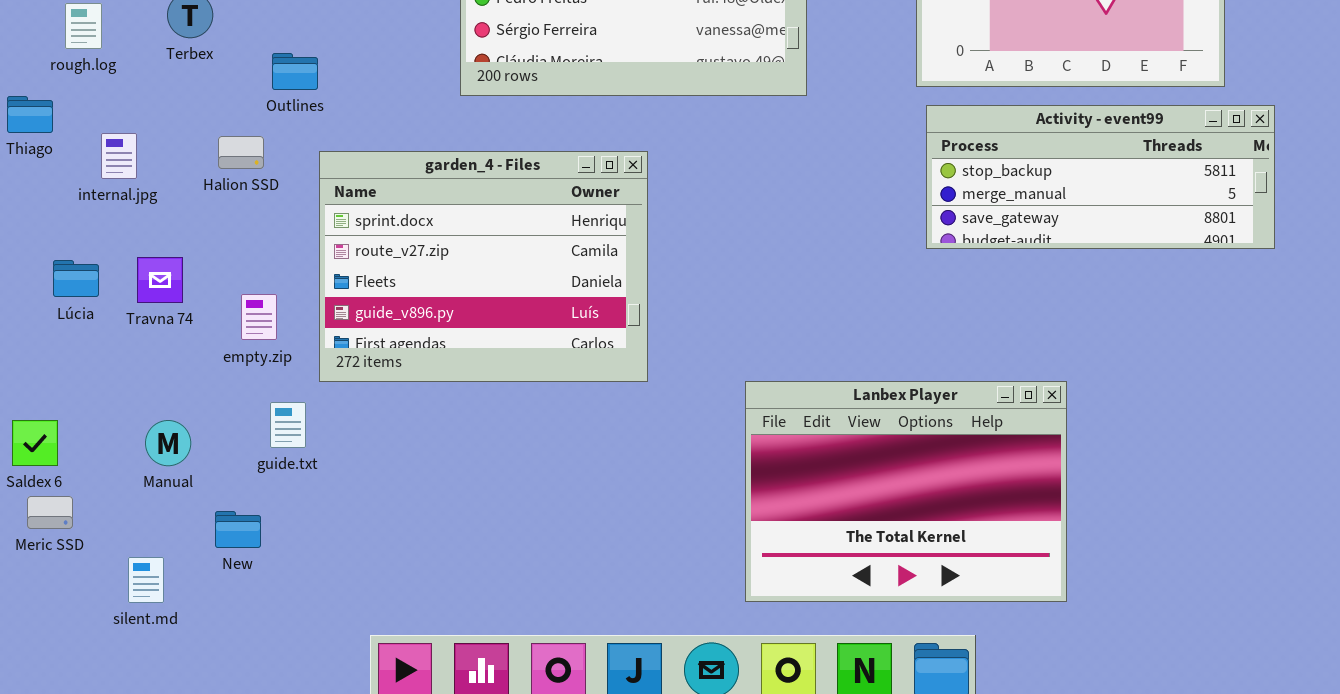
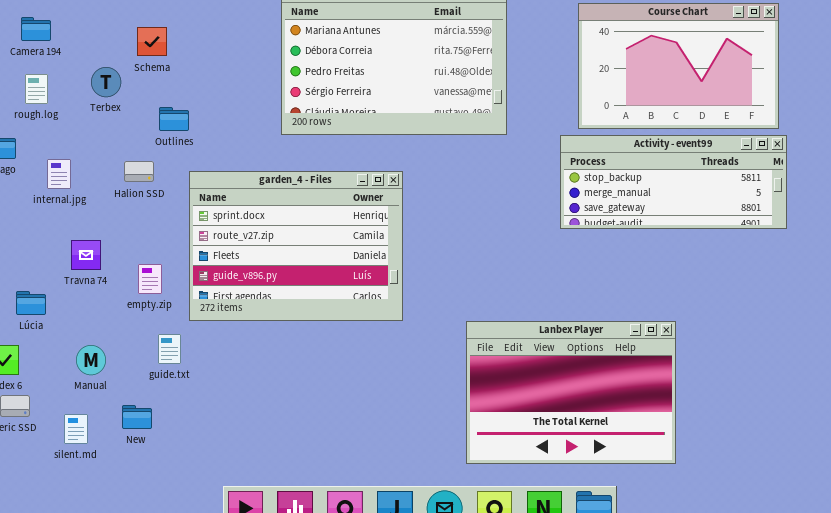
Activity - event99: [926,105,1275,249] -> [560,135,787,229], moved
Lúcia: [53,260,99,297] -> [16,291,46,315], moved
silent.md: [128,557,164,603] -> [64,414,88,444], moved

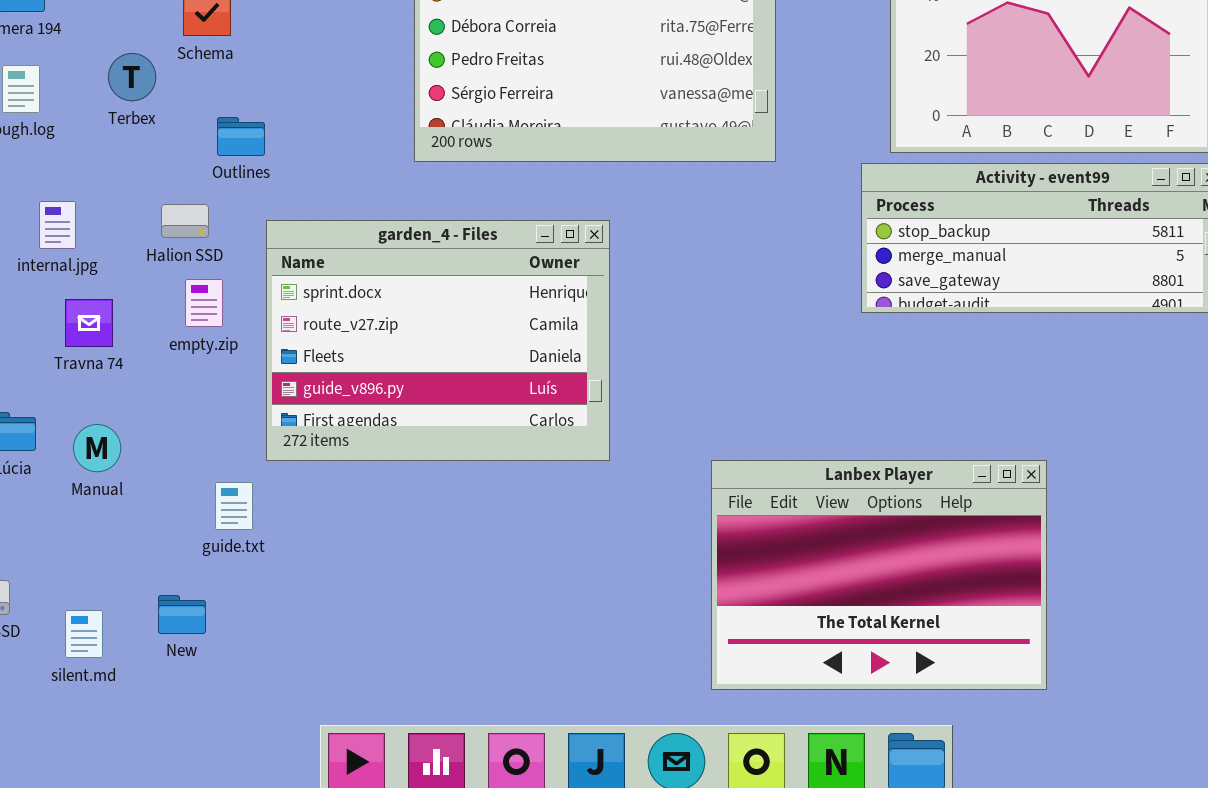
Travna 74: [71,240,101,270] -> [65,299,113,347], moved
empty.zip: [138,264,162,294] -> [185,279,223,327], moved
Manual: [76,345,106,375] -> [73,424,121,472], moved

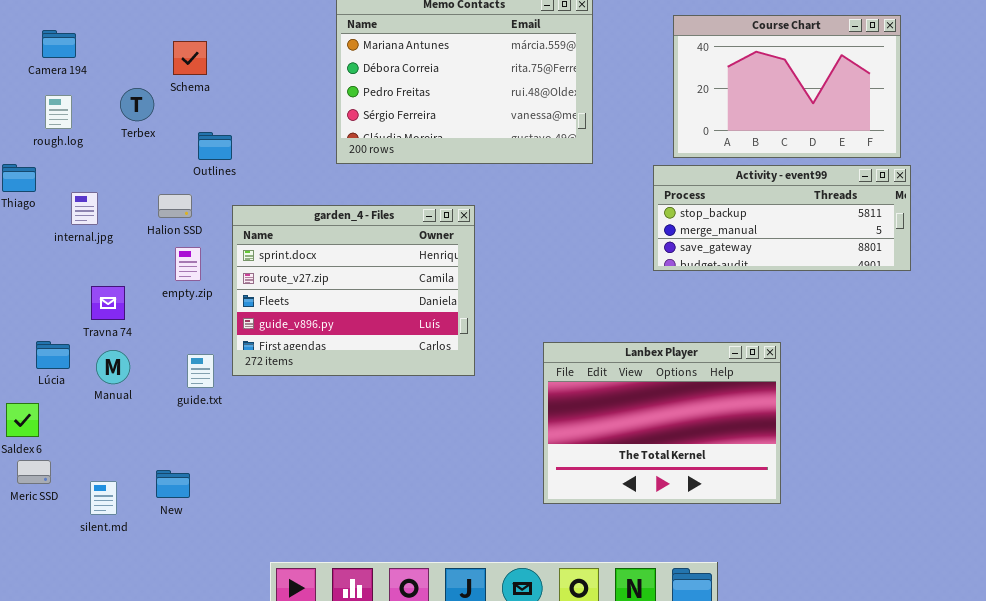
Travna 74: [65,299,113,347] -> [91,286,125,320], moved
Lanbex Player: [711,460,1047,690] -> [543,342,781,504], moved
guide.txt: [215,482,253,530] -> [187,354,214,388], moved

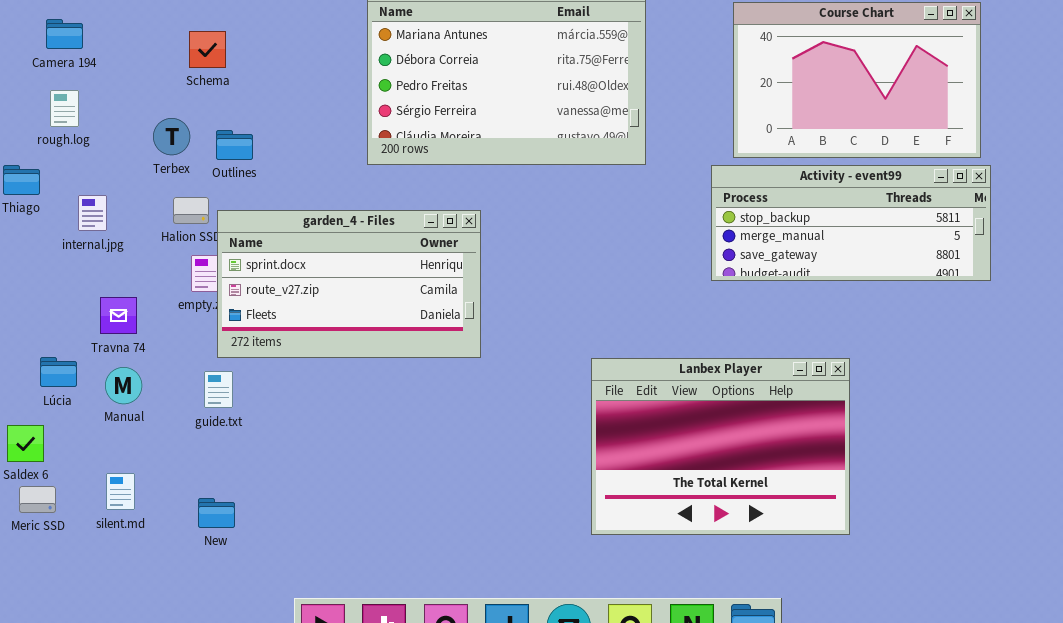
Terbex: [120,88,154,121] -> [153,118,190,155], moved
garden_4 - Files: [232,205,475,376] -> [217,210,481,358], moved, resized
New: [156,470,190,498] -> [198,498,235,528], moved
silent.md: [90,481,117,515] -> [106,473,135,510], moved

